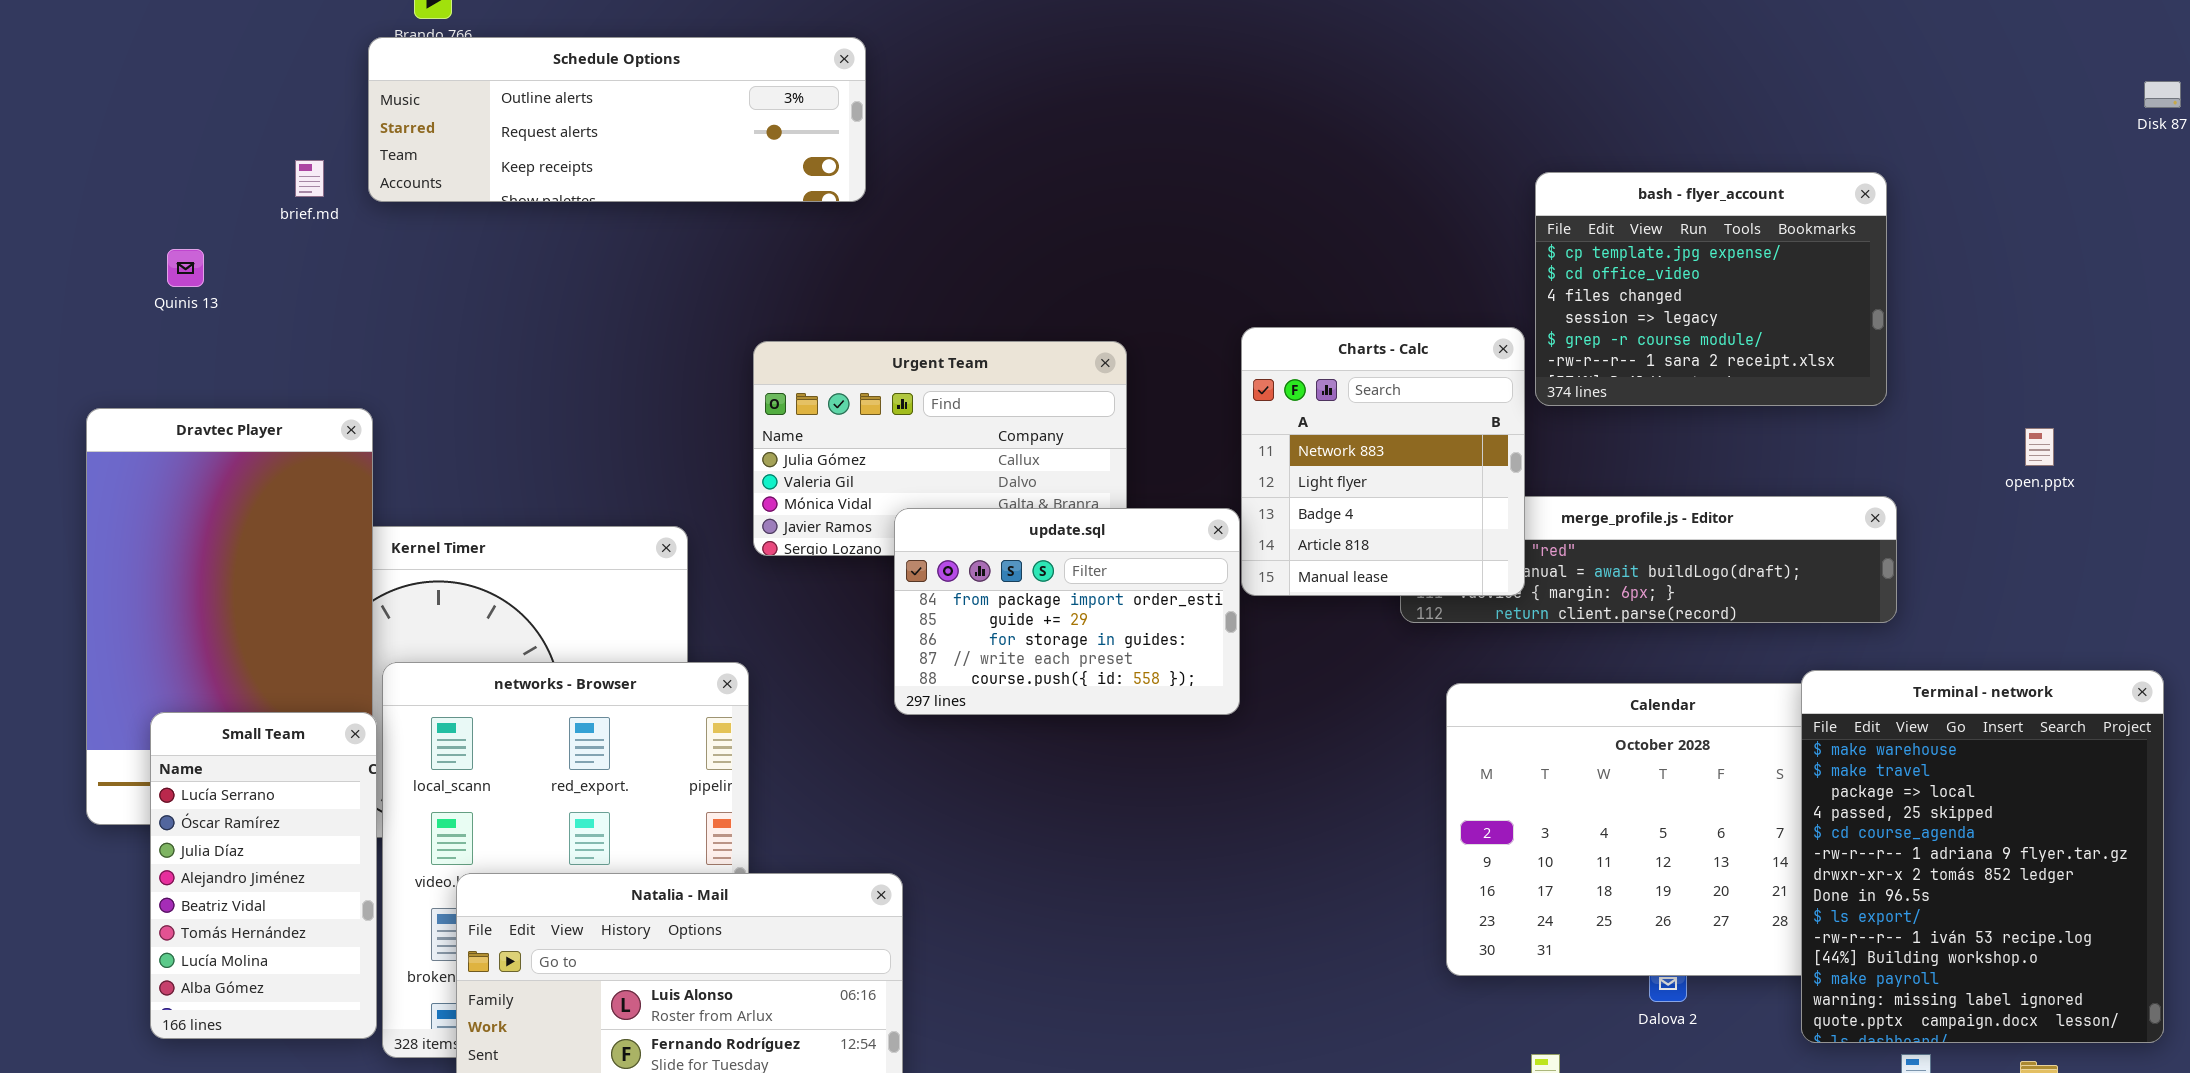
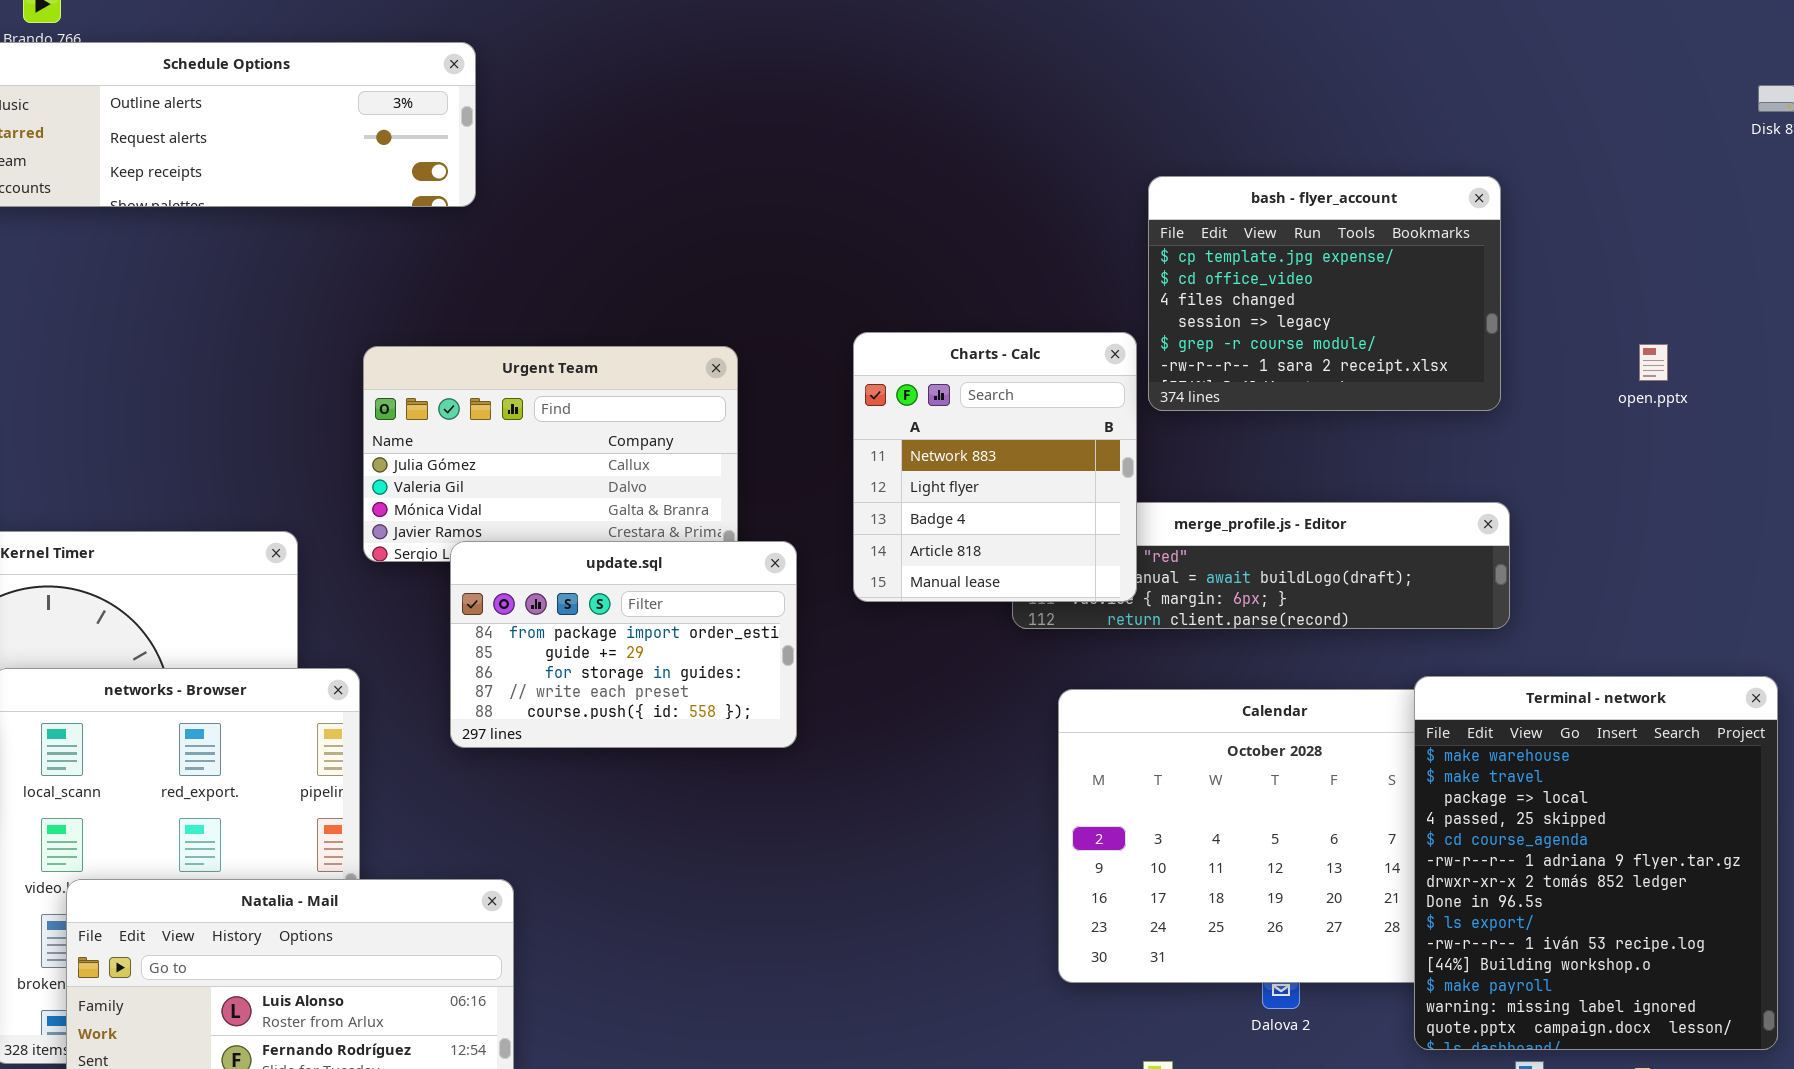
open.pptx: [2025,428,2054,466] -> [1639,344,1668,381], moved
update.sql: [894,508,1240,715] -> [450,541,797,748], moved

